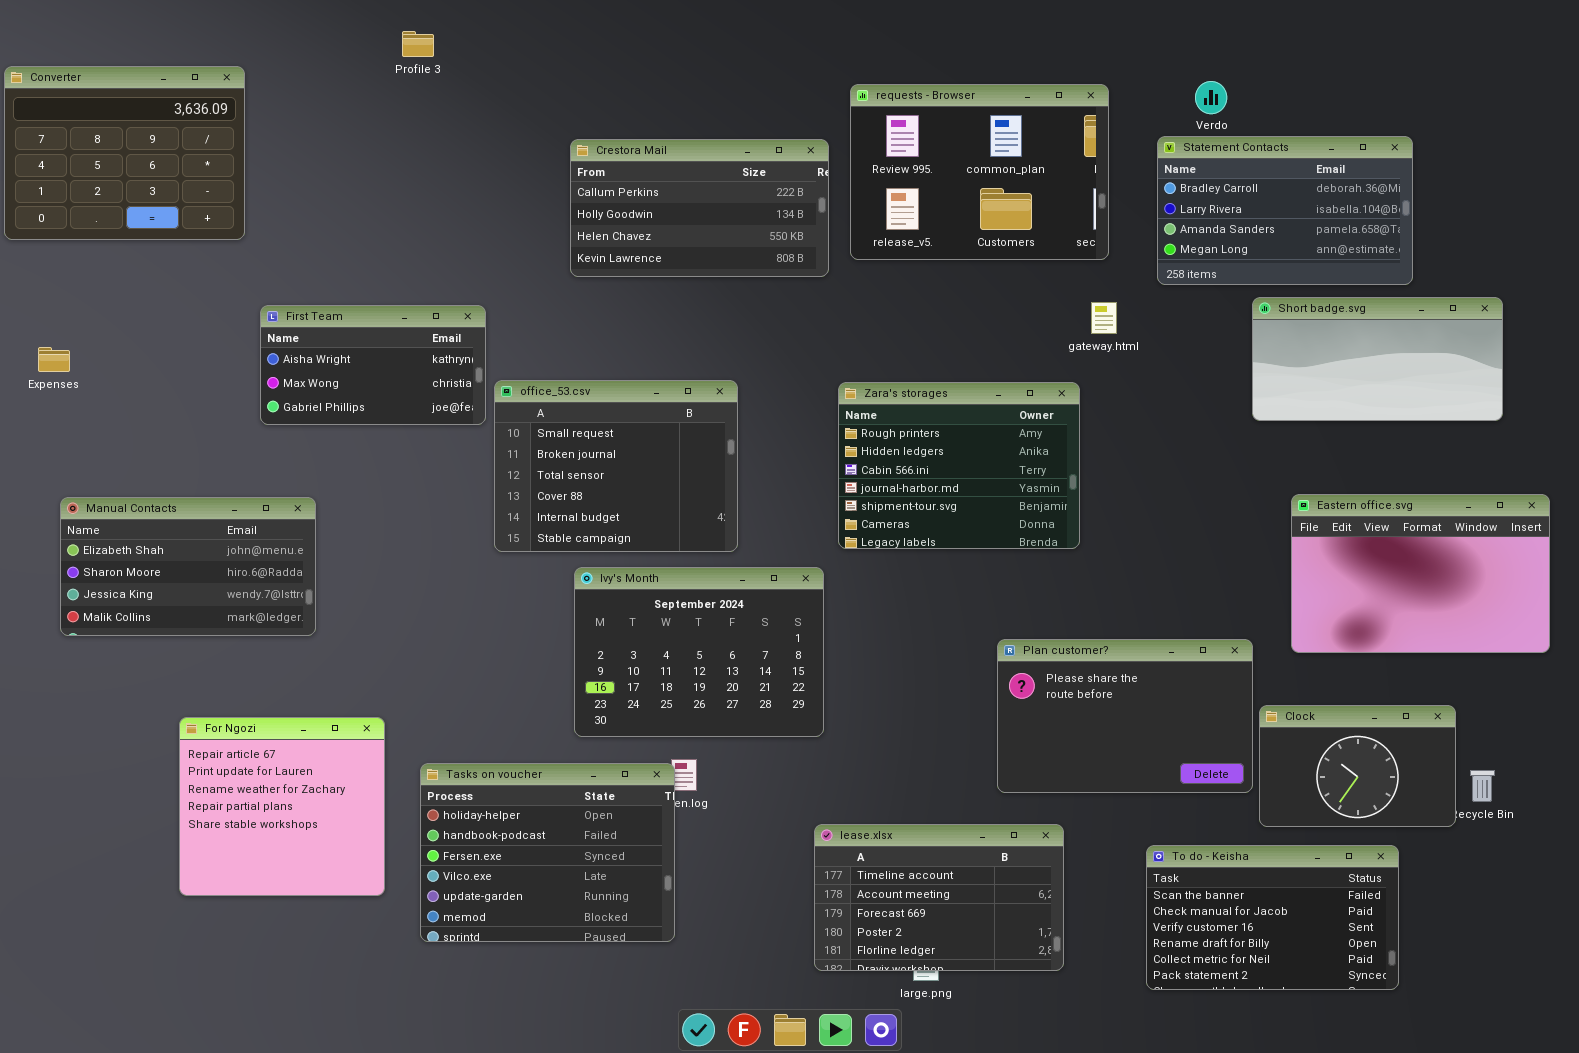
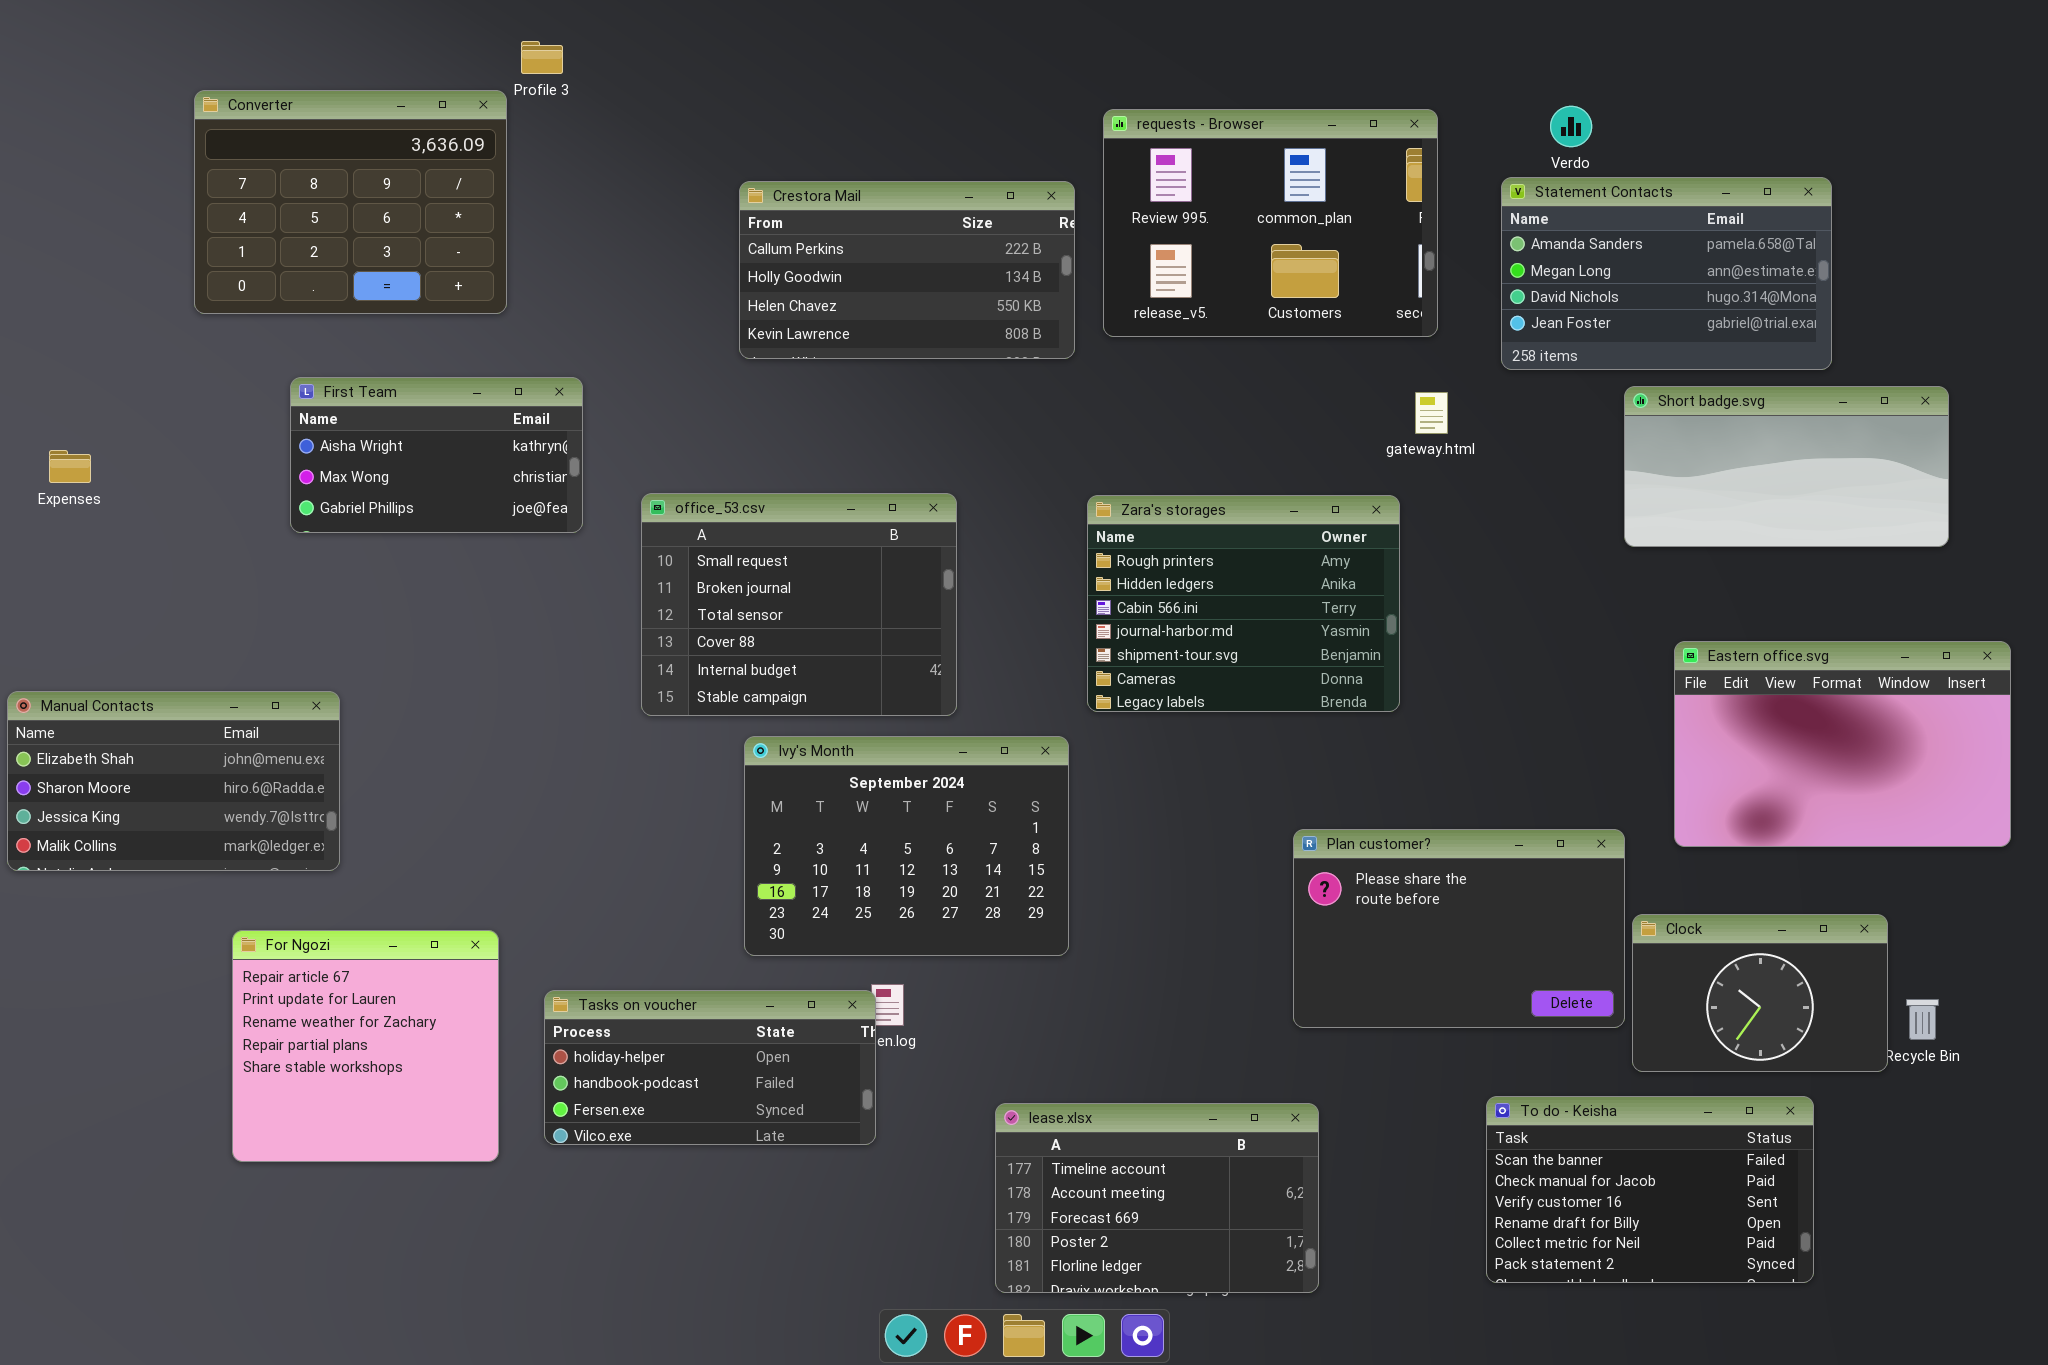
Converter: [4,66,245,240] -> [194,90,507,314], moved
Statement Contacts: [1157,136,1413,285] -> [1501,177,1832,370], scrolled down 2 rows
First Team: [260,305,486,425] -> [290,377,583,533], moved
Manual Contacts: [60,497,316,636] -> [7,691,340,871], moved
Tasks on voucher: [420,763,675,942] -> [544,990,876,1145], resized
lease.xlsx: [814,824,1064,971] -> [995,1103,1319,1293], moved

